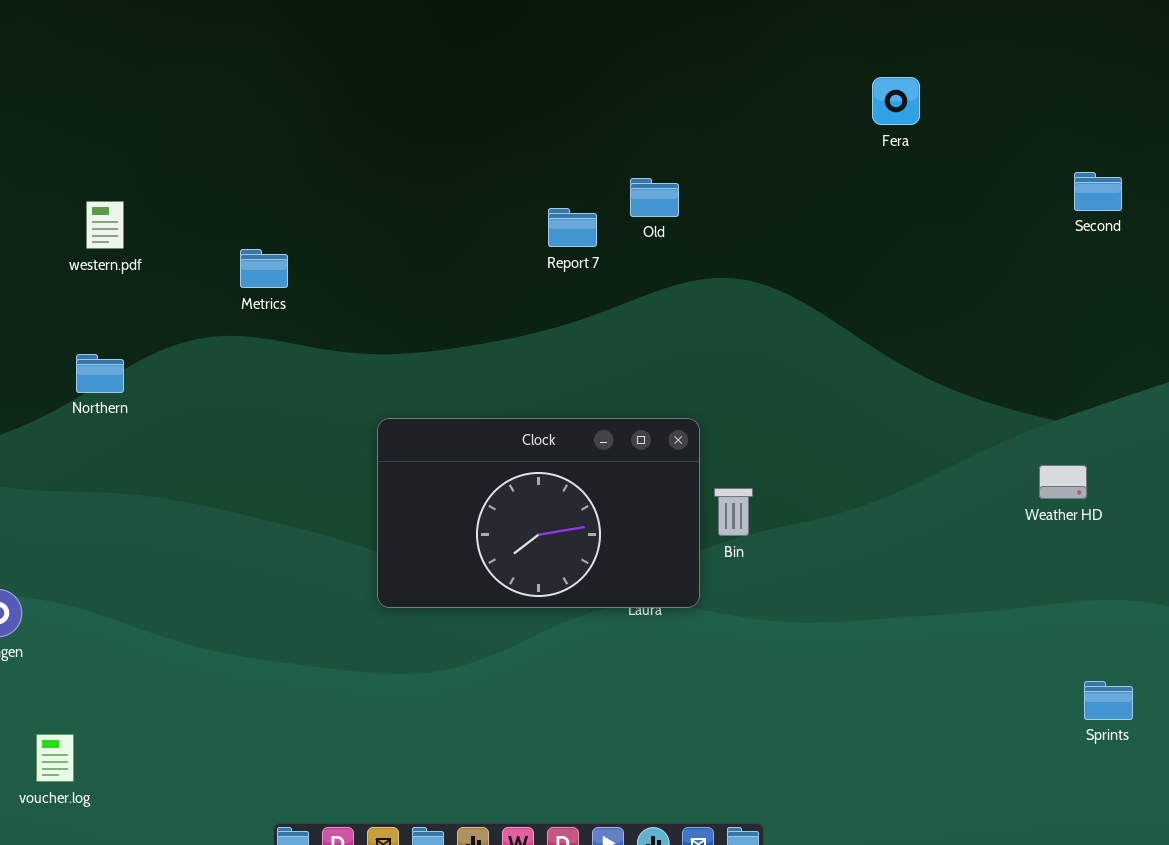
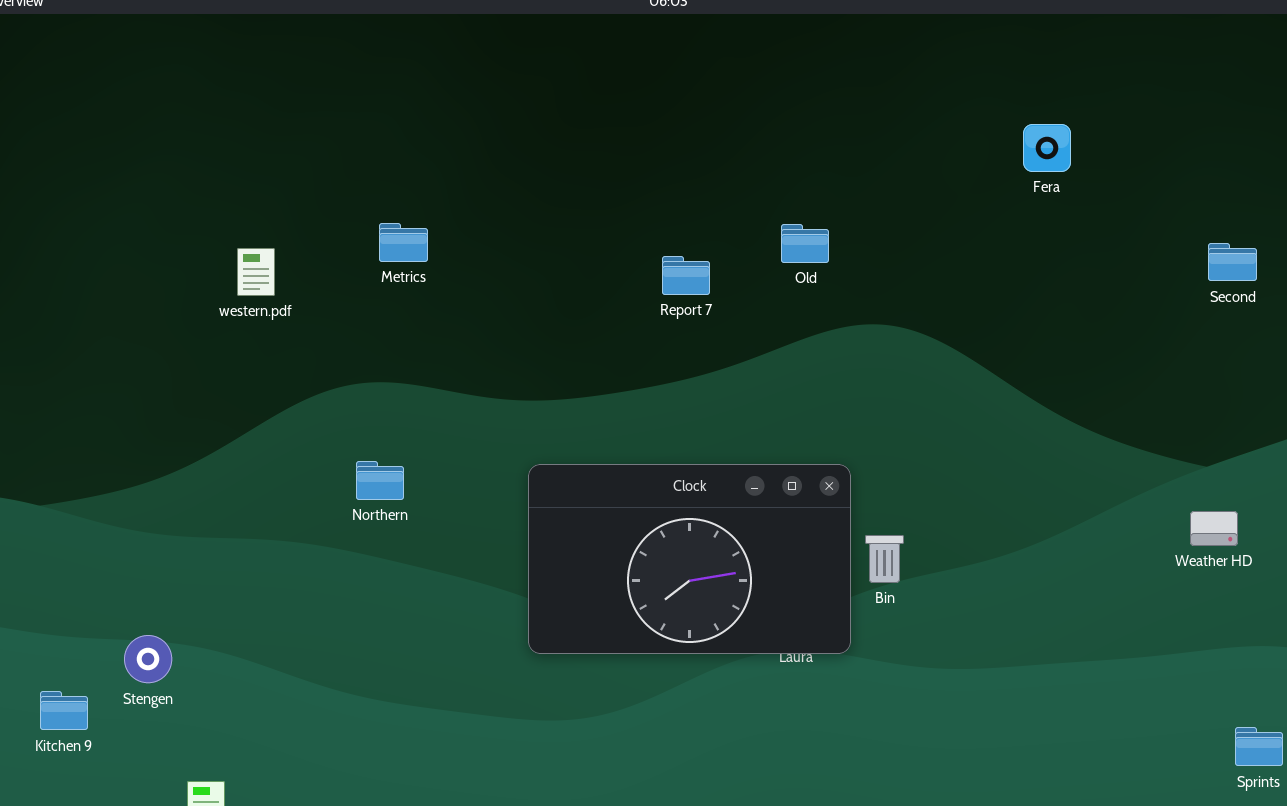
Second: [1074,172,1122,211] -> [1208,243,1257,281], moved
Report 7: [548,208,597,247] -> [662,256,710,295], moved
Metrics: [240,249,288,288] -> [379,223,428,262], moved
Northern: [76,354,124,393] -> [356,461,404,500], moved

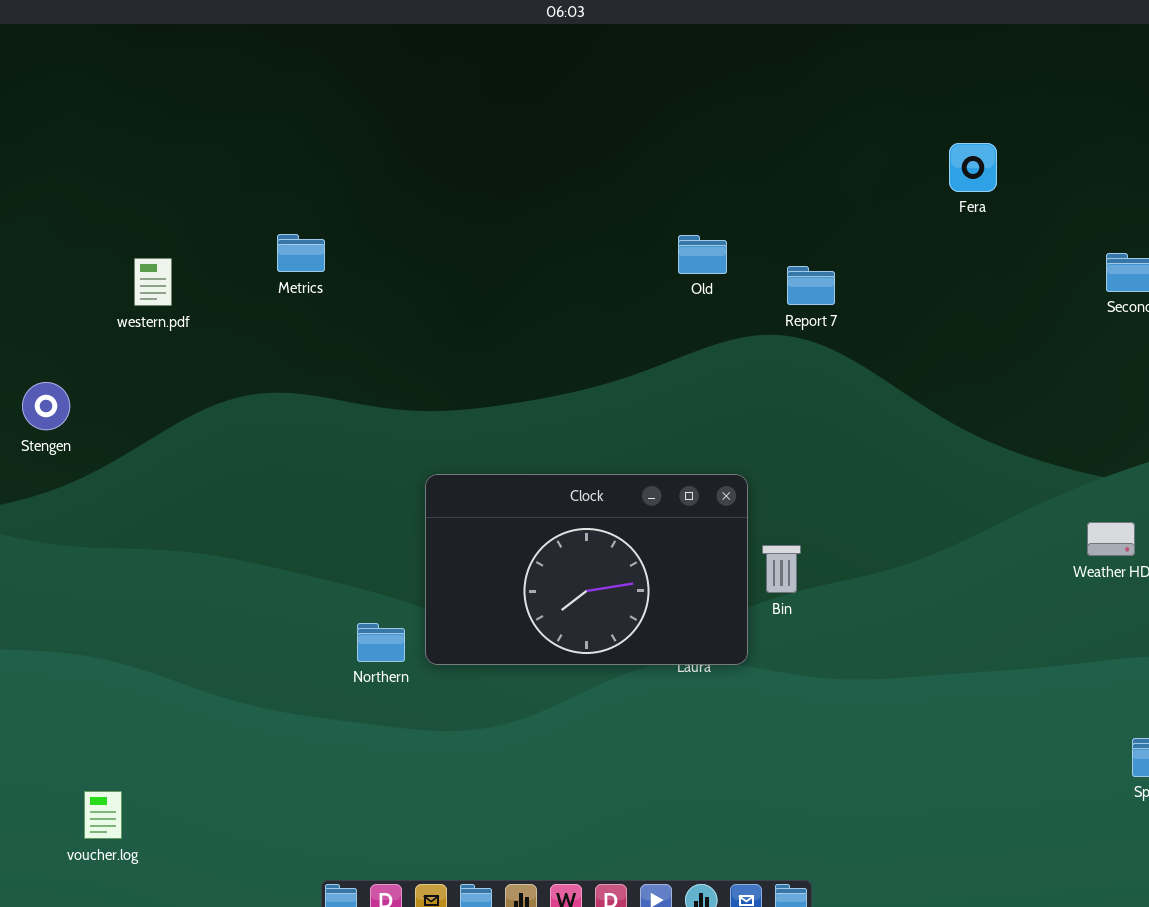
Fera: [1023,124,1071,172] -> [949,143,997,192], moved
Report 7: [662,256,710,295] -> [787,266,835,305], moved
Northern: [356,461,404,500] -> [357,623,405,662], moved
Stengen: [124,635,172,683] -> [22,382,70,430], moved

